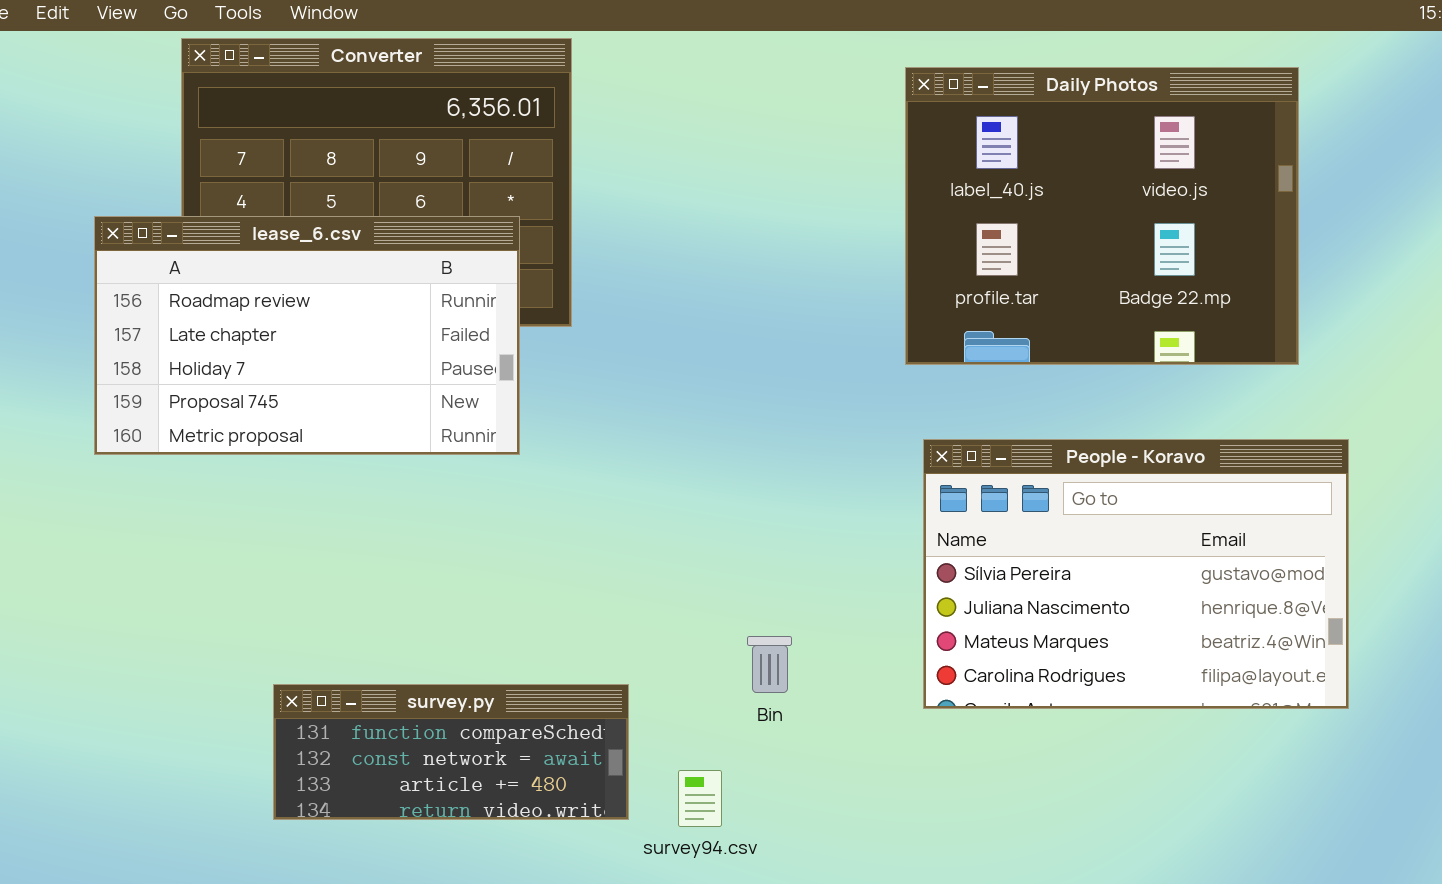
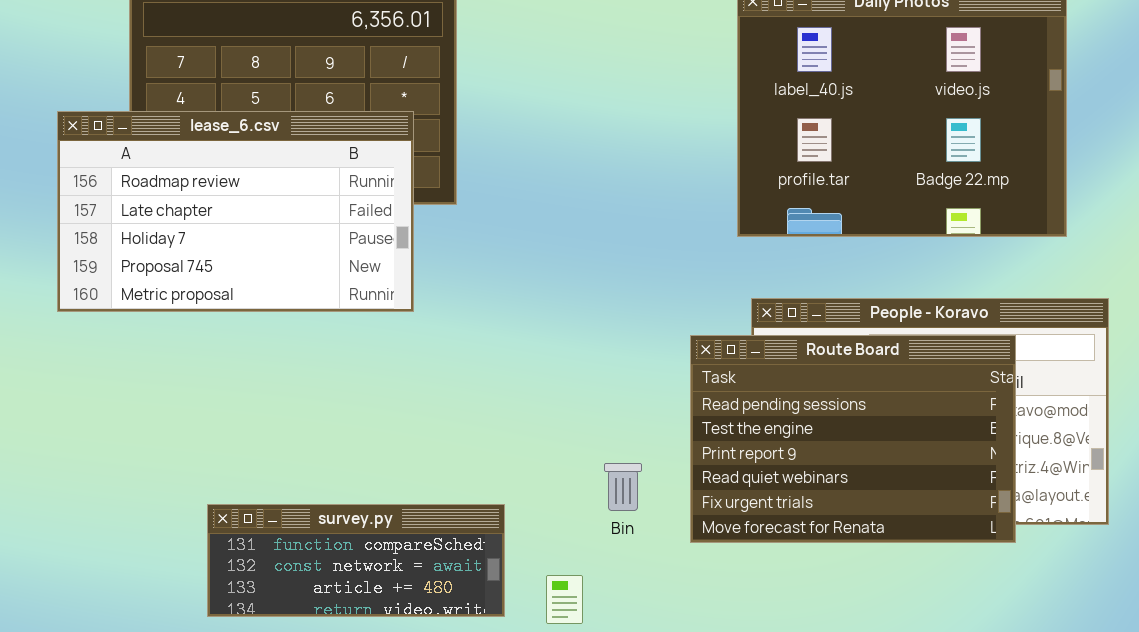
Route Board: none -> [690,335,1016,543], opened

